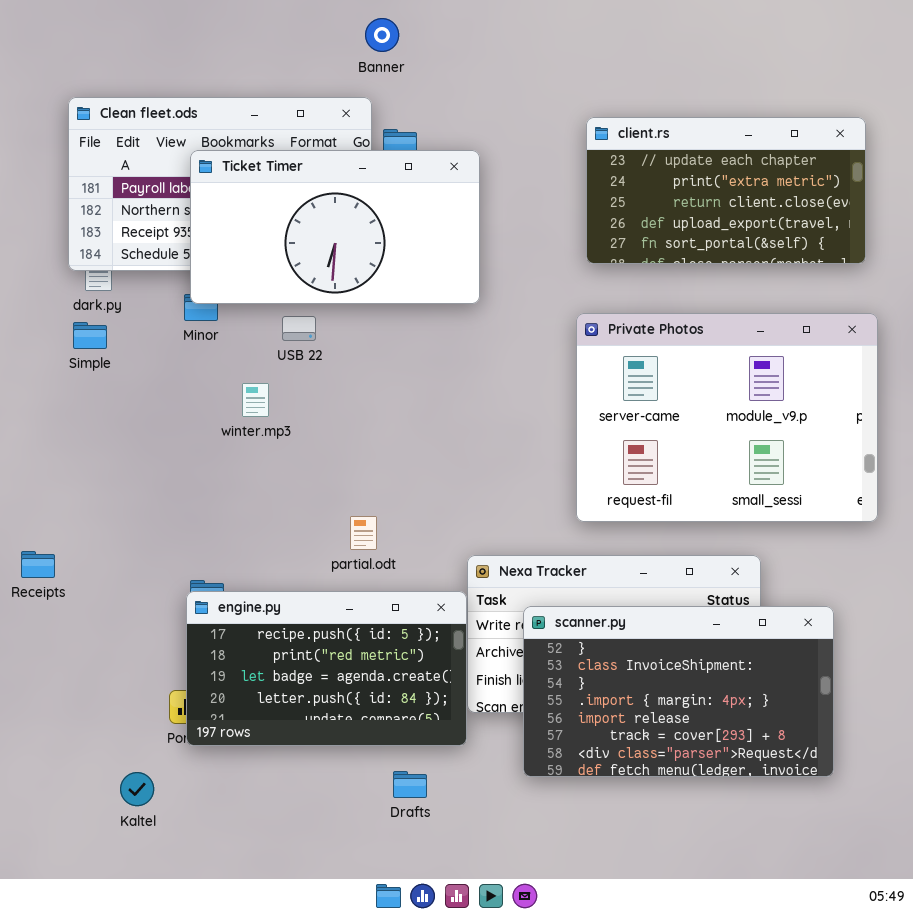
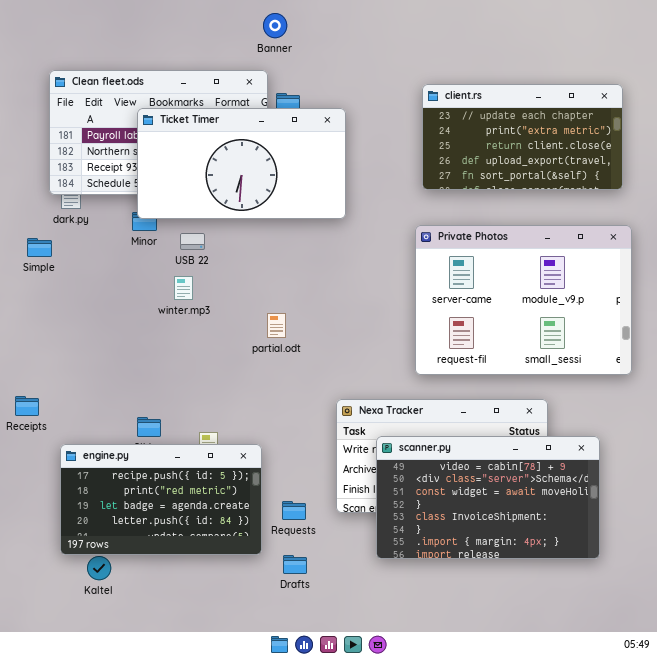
USB 22: [282,316,316,341] -> [180,233,205,250], moved
Simple: [73,322,107,349] -> [27,238,52,257], moved
partial.odt: [350,516,377,550] -> [267,313,286,338], moved
engine.py: [186,591,467,746] -> [60,444,262,555], moved
scanner.py: [523,606,834,777] -> [376,436,600,559], scrolled up 3 rows

